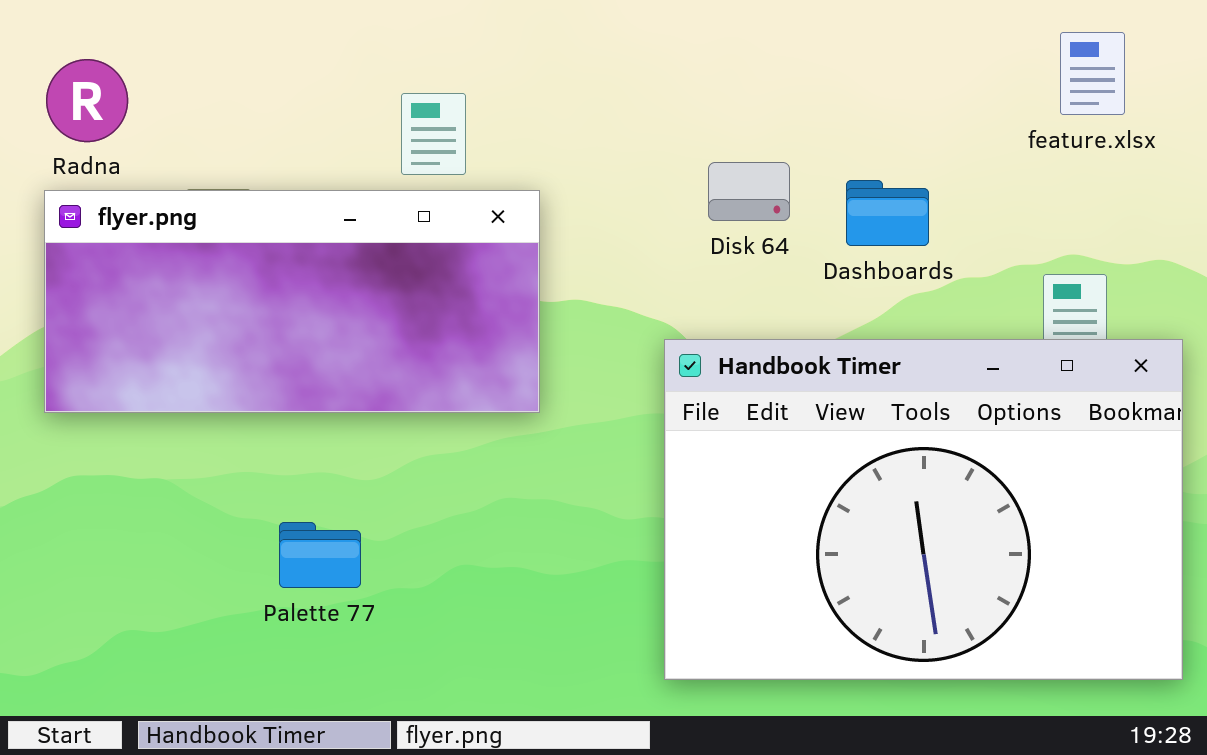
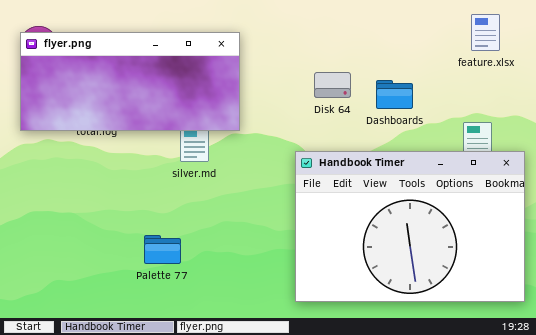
flyer.png: [44,190,540,413] -> [20,32,240,131], moved
Palette 77: [279,522,361,588] -> [144,235,181,264], moved

